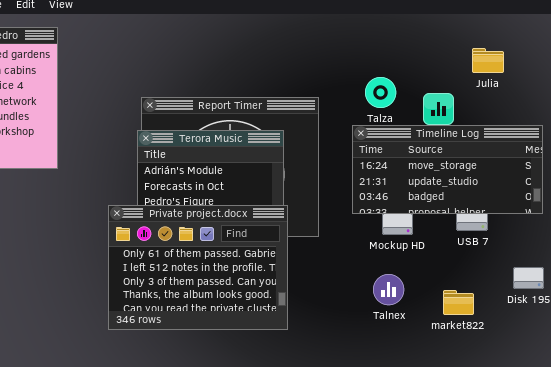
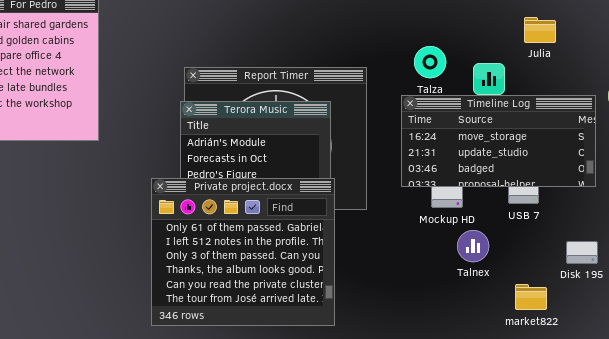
Private project.docx: [108,205,288,330] -> [151,178,335,326], resized
Talnex: [373,274,404,305] -> [457,230,489,262], moved
market822: [443,290,474,315] -> [515,284,547,310], moved

